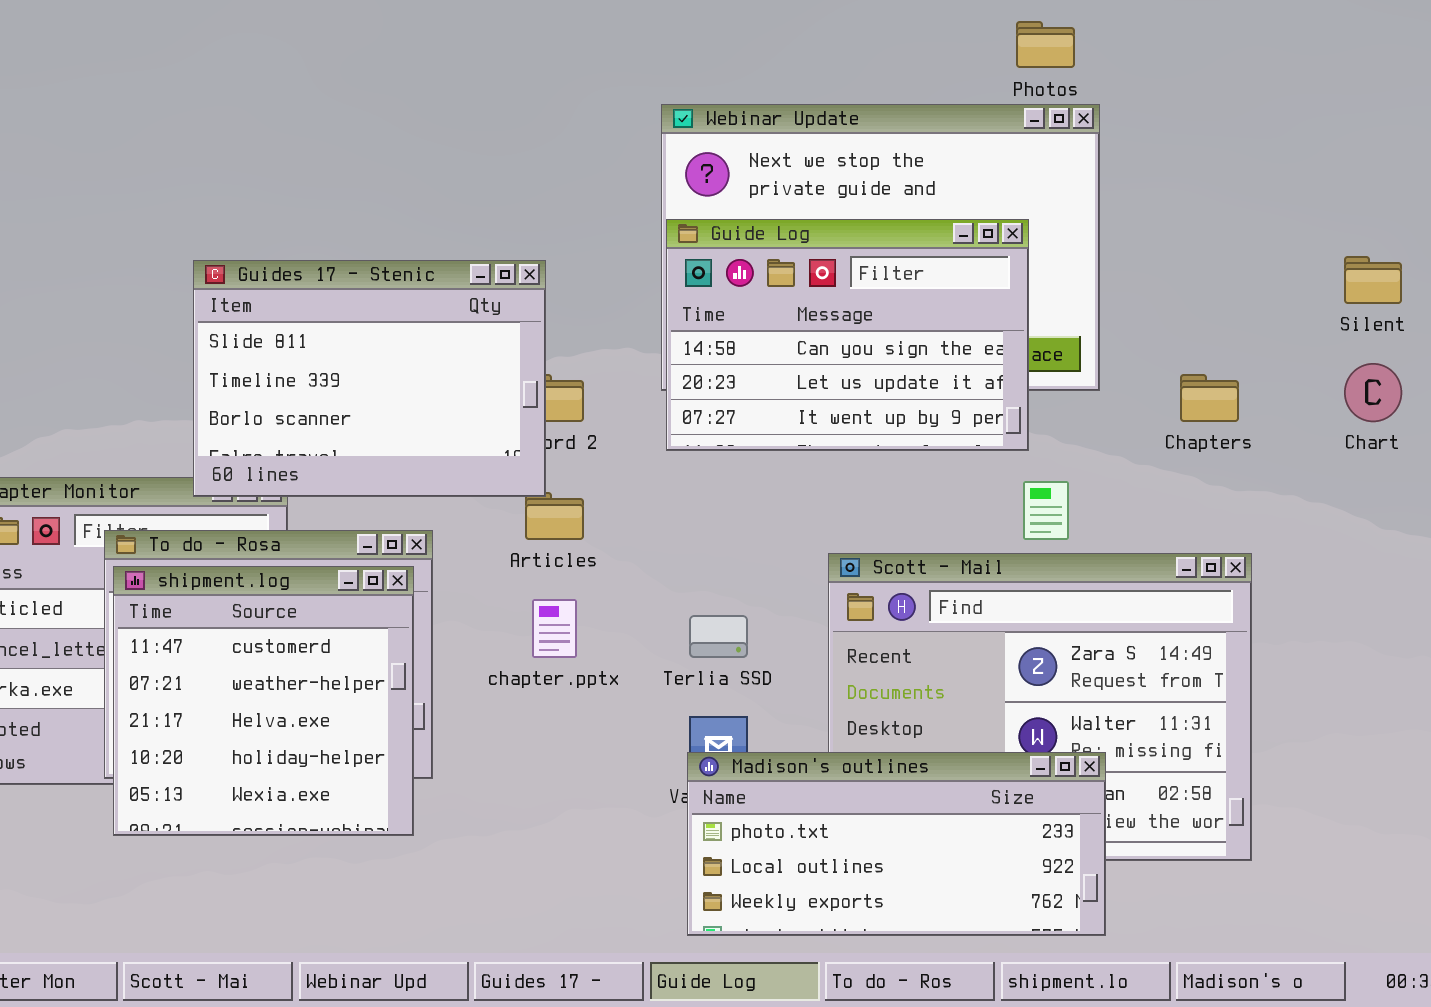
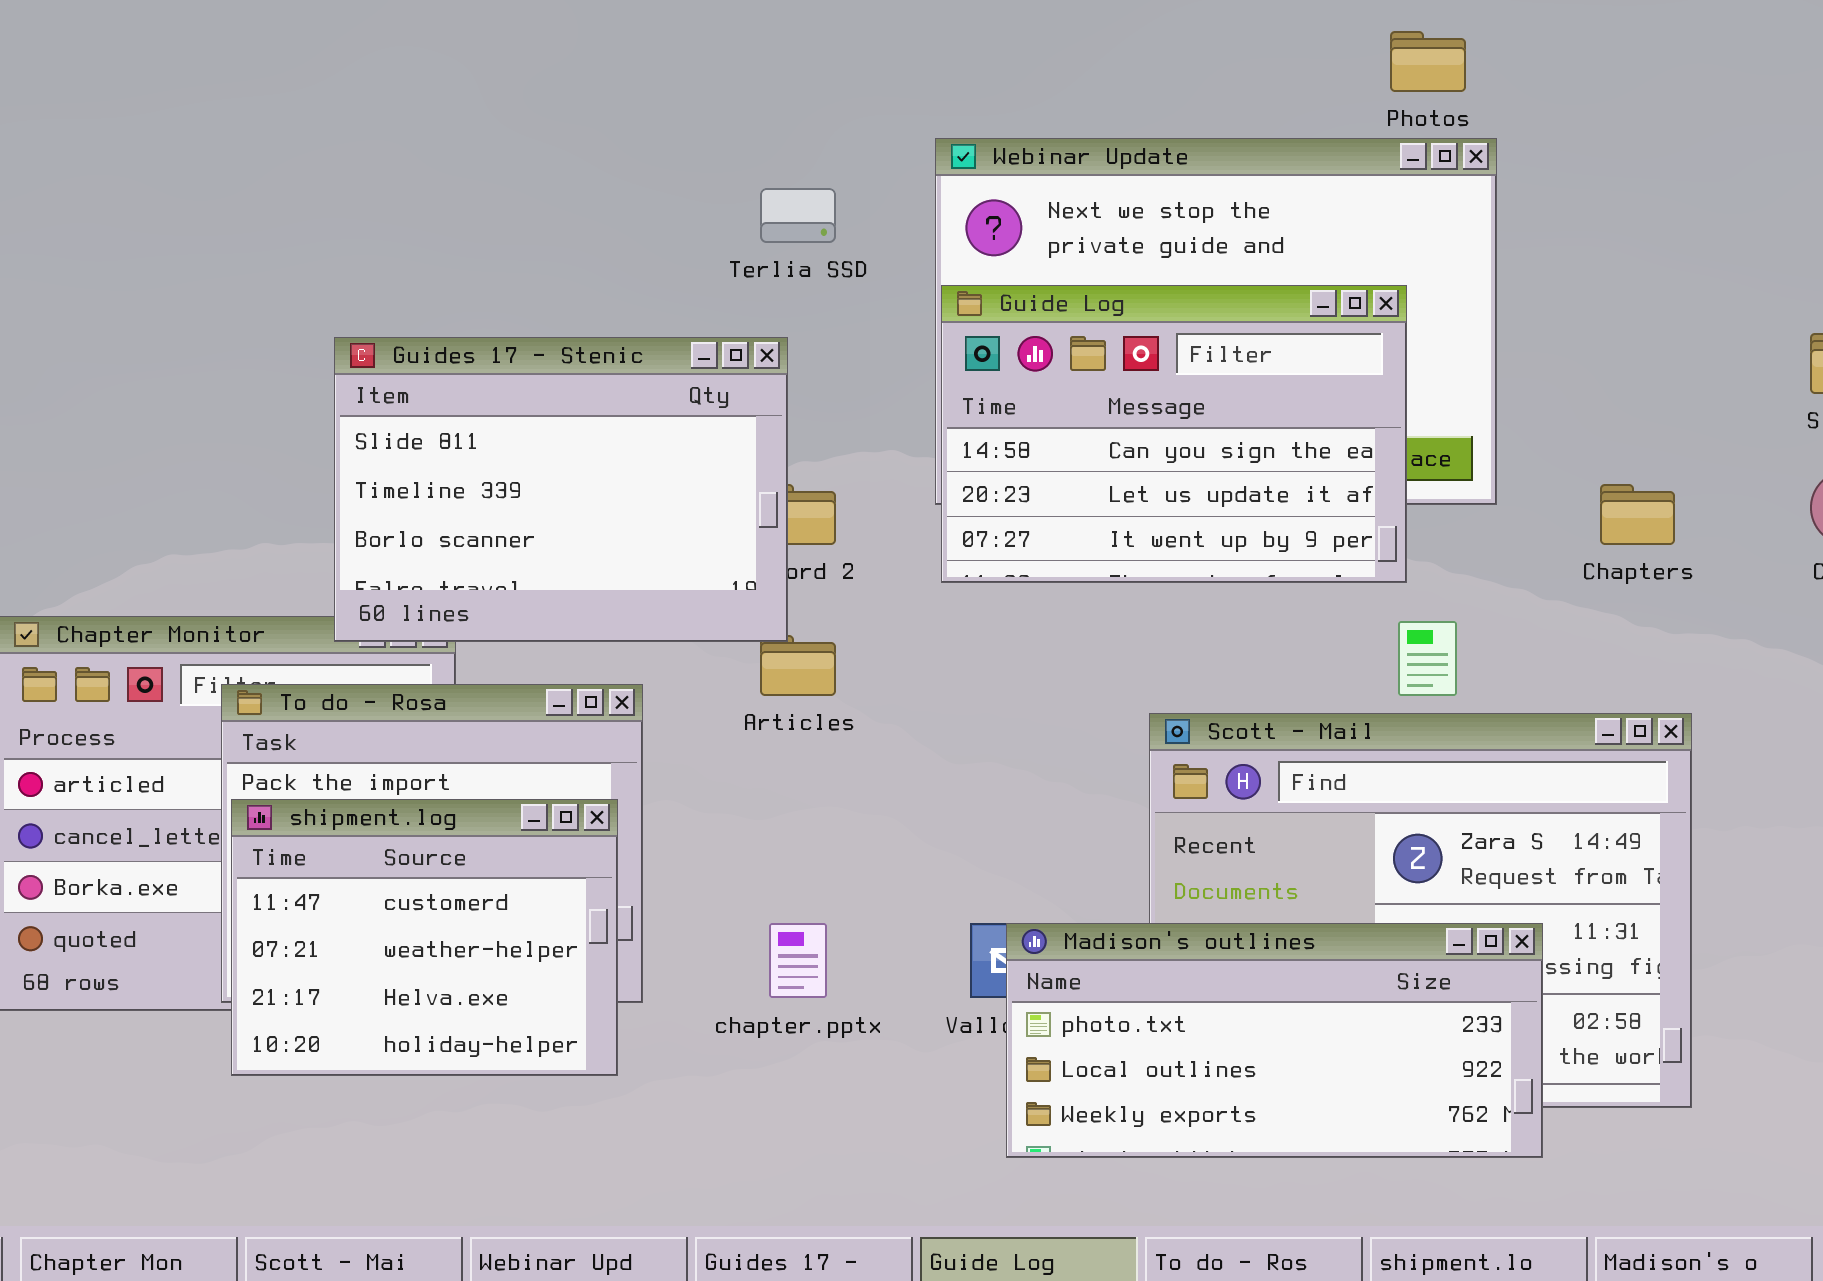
shipment.log: [113,566,414,836] -> [231,799,618,1076], resized
chapter.pptx: [532,599,577,658] -> [769,923,827,998], moved
Terlia SSD: [689,615,748,658] -> [760,188,836,243], moved
Madison's outlines: [687,752,1106,936] -> [1006,923,1543,1158], moved

